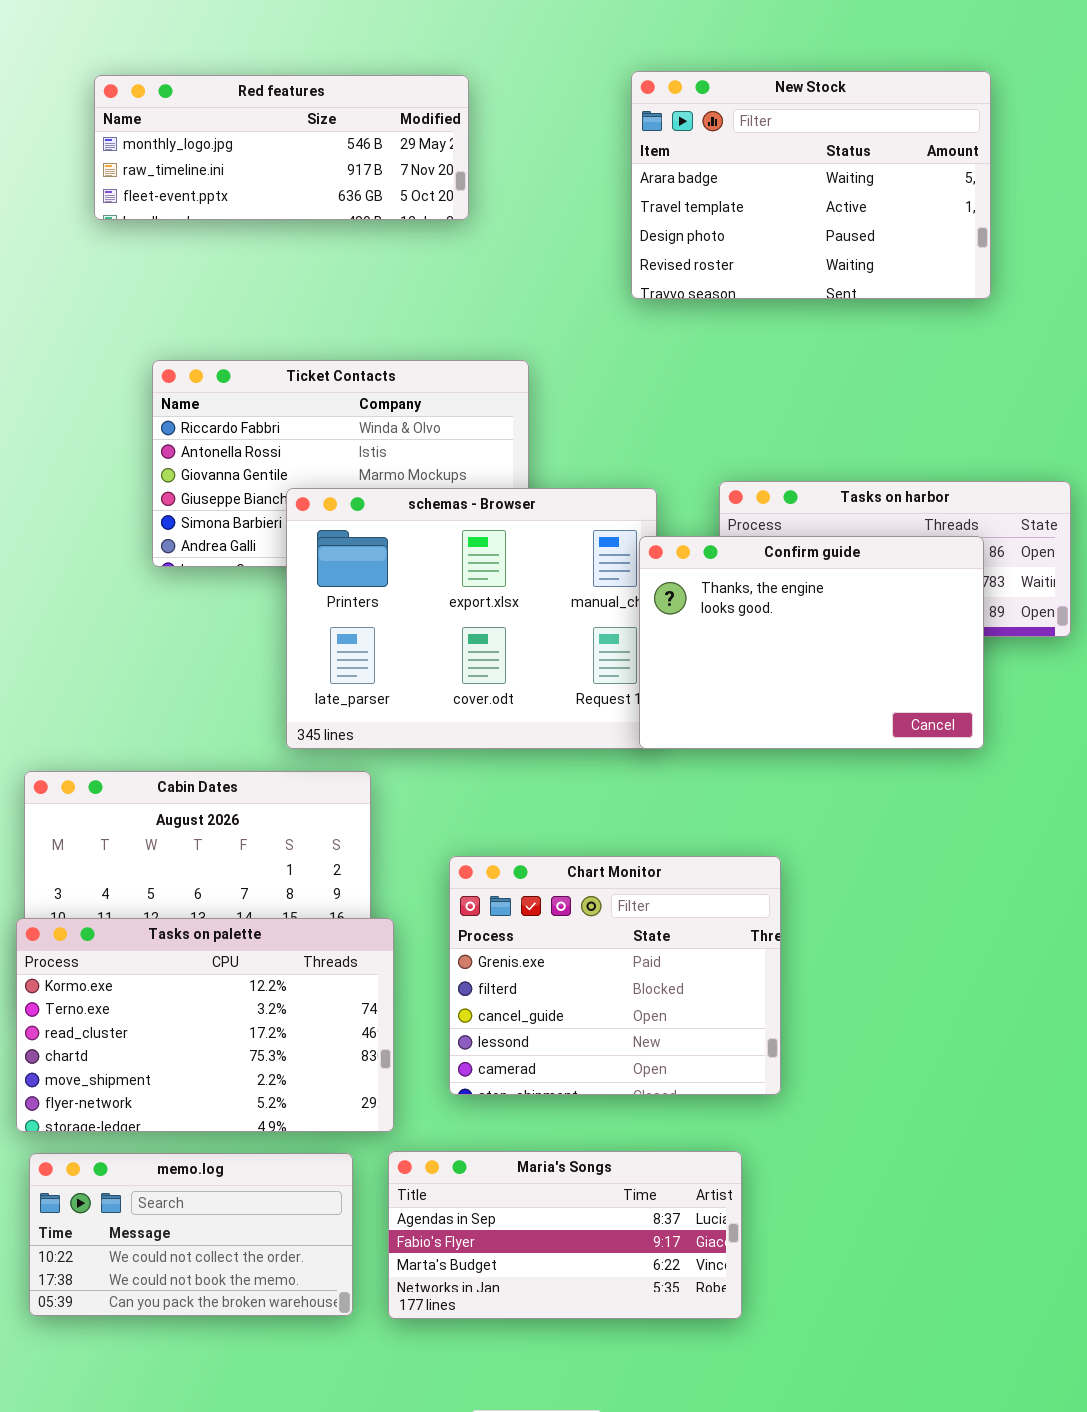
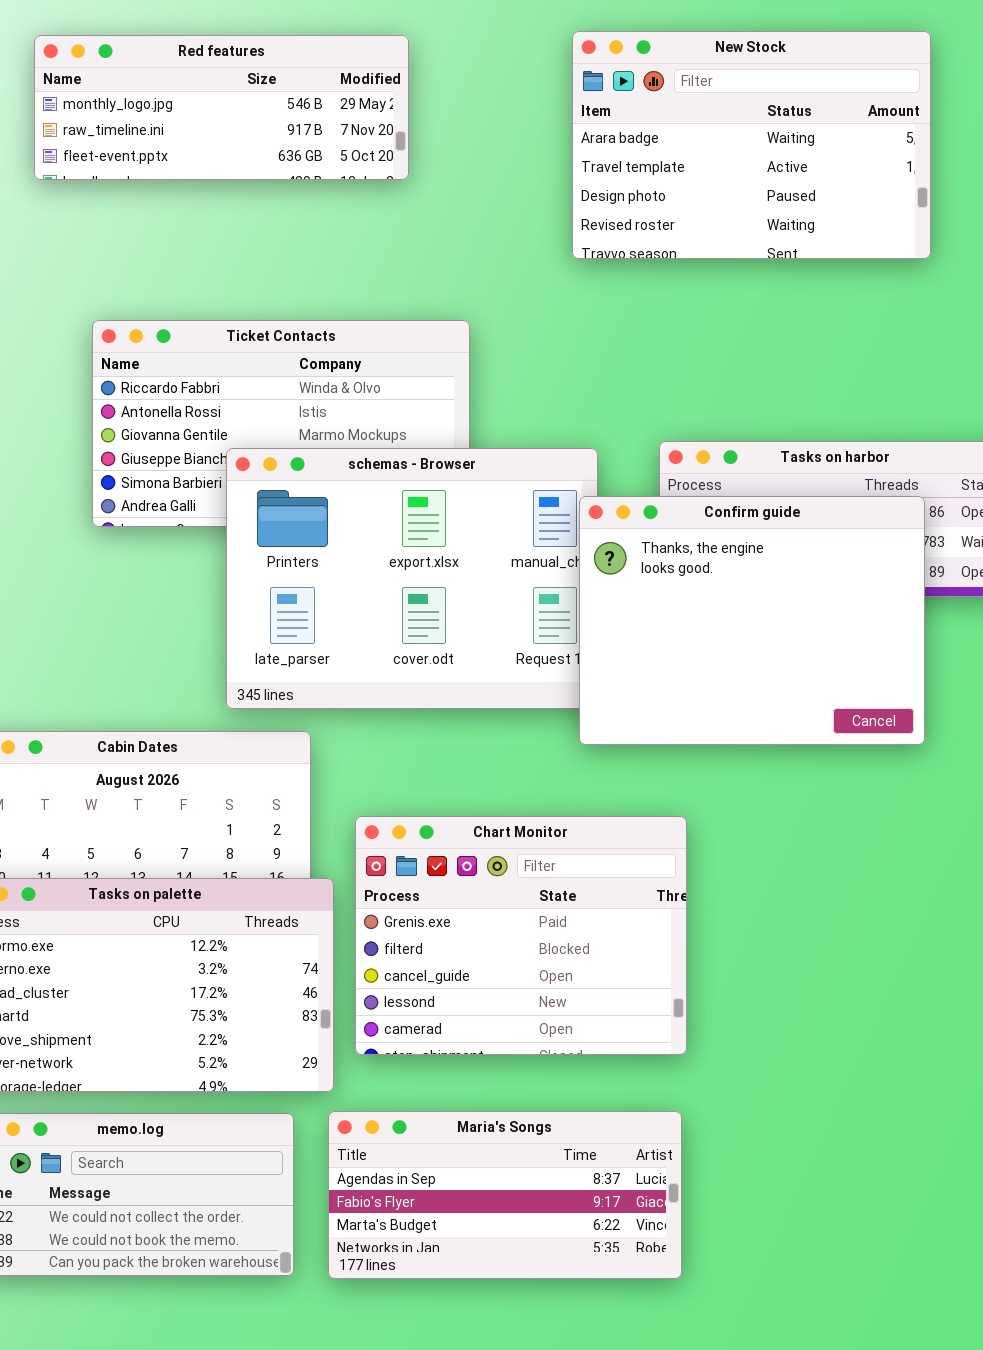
Confirm guide: [639,536,984,749] -> [579,496,925,745], resized
Chart Monitor: [449,856,781,1095] -> [355,816,687,1055], moved

